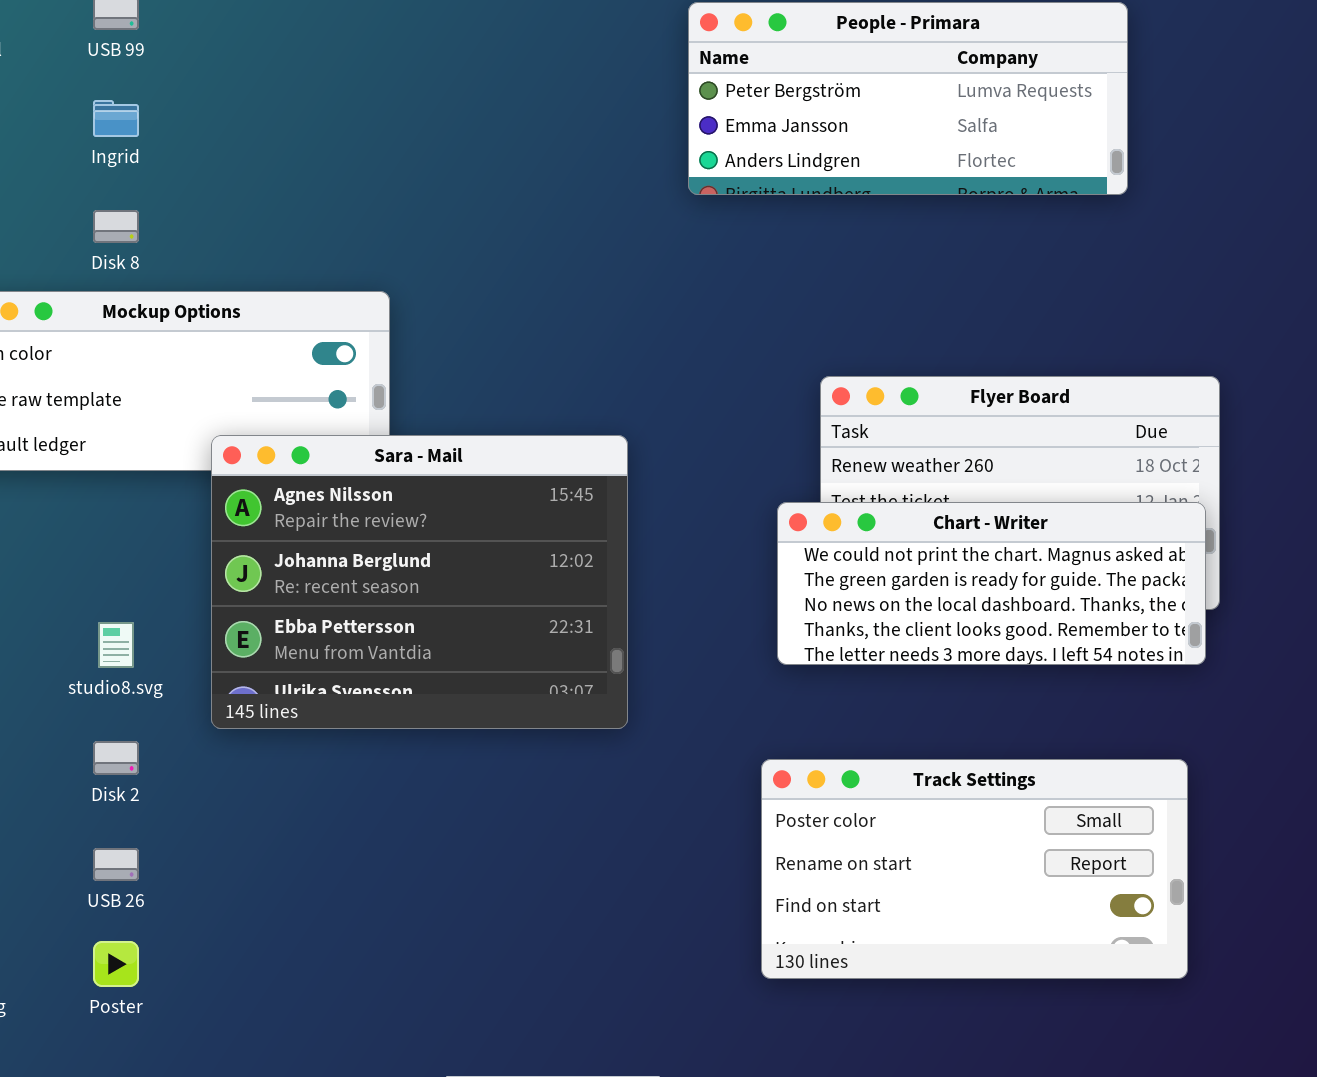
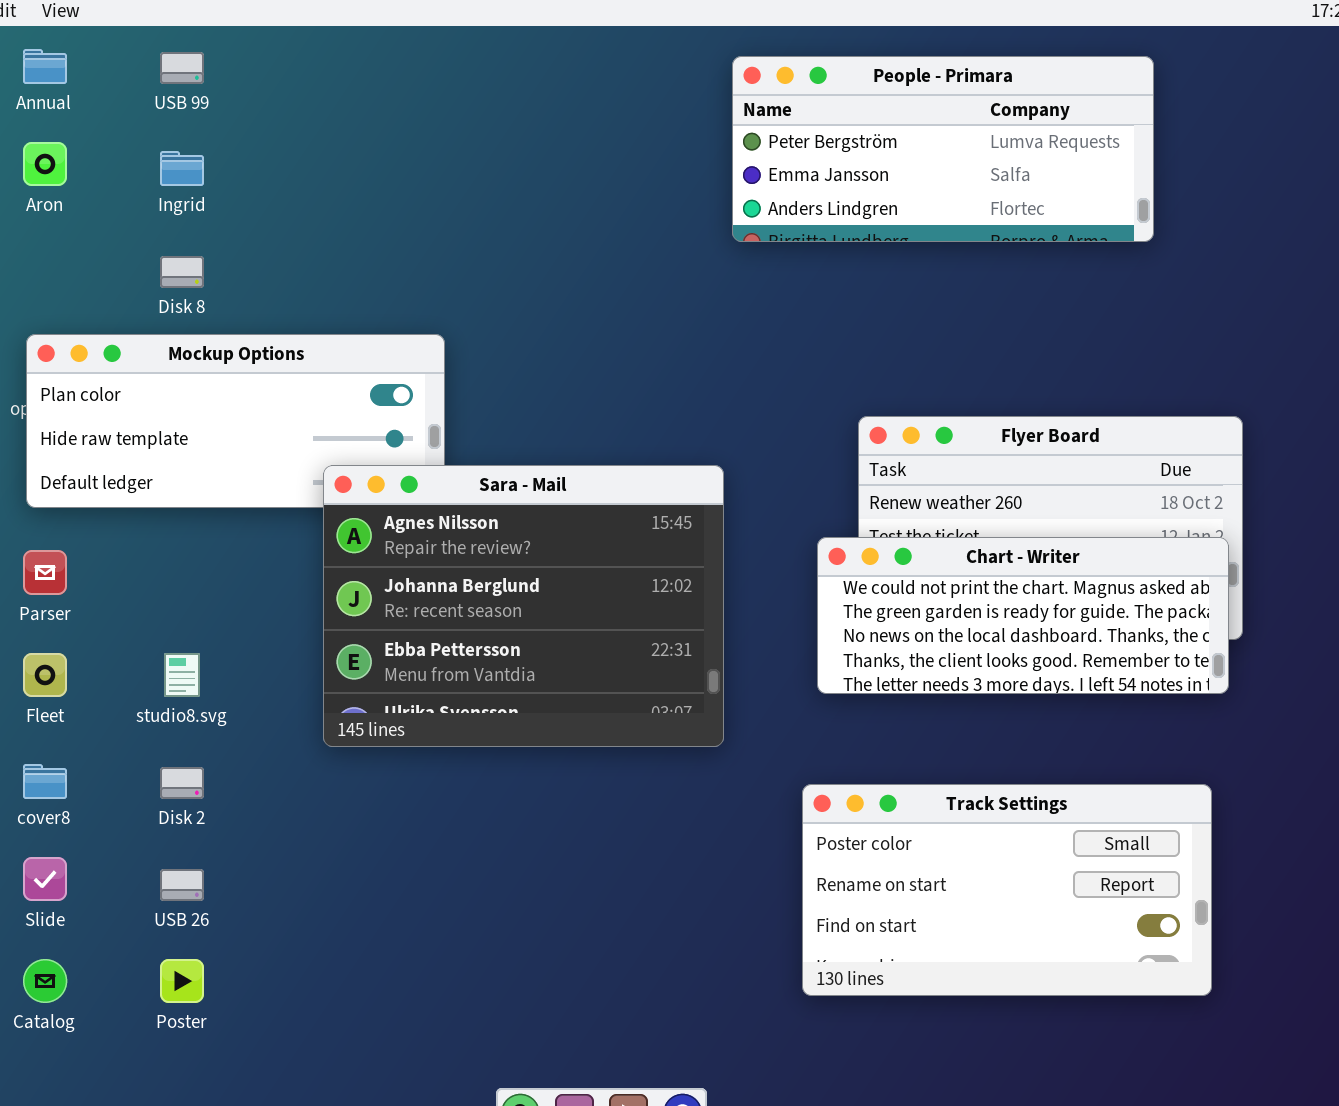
Sara - Mail: [211,435,628,729] -> [323,465,724,747], moved

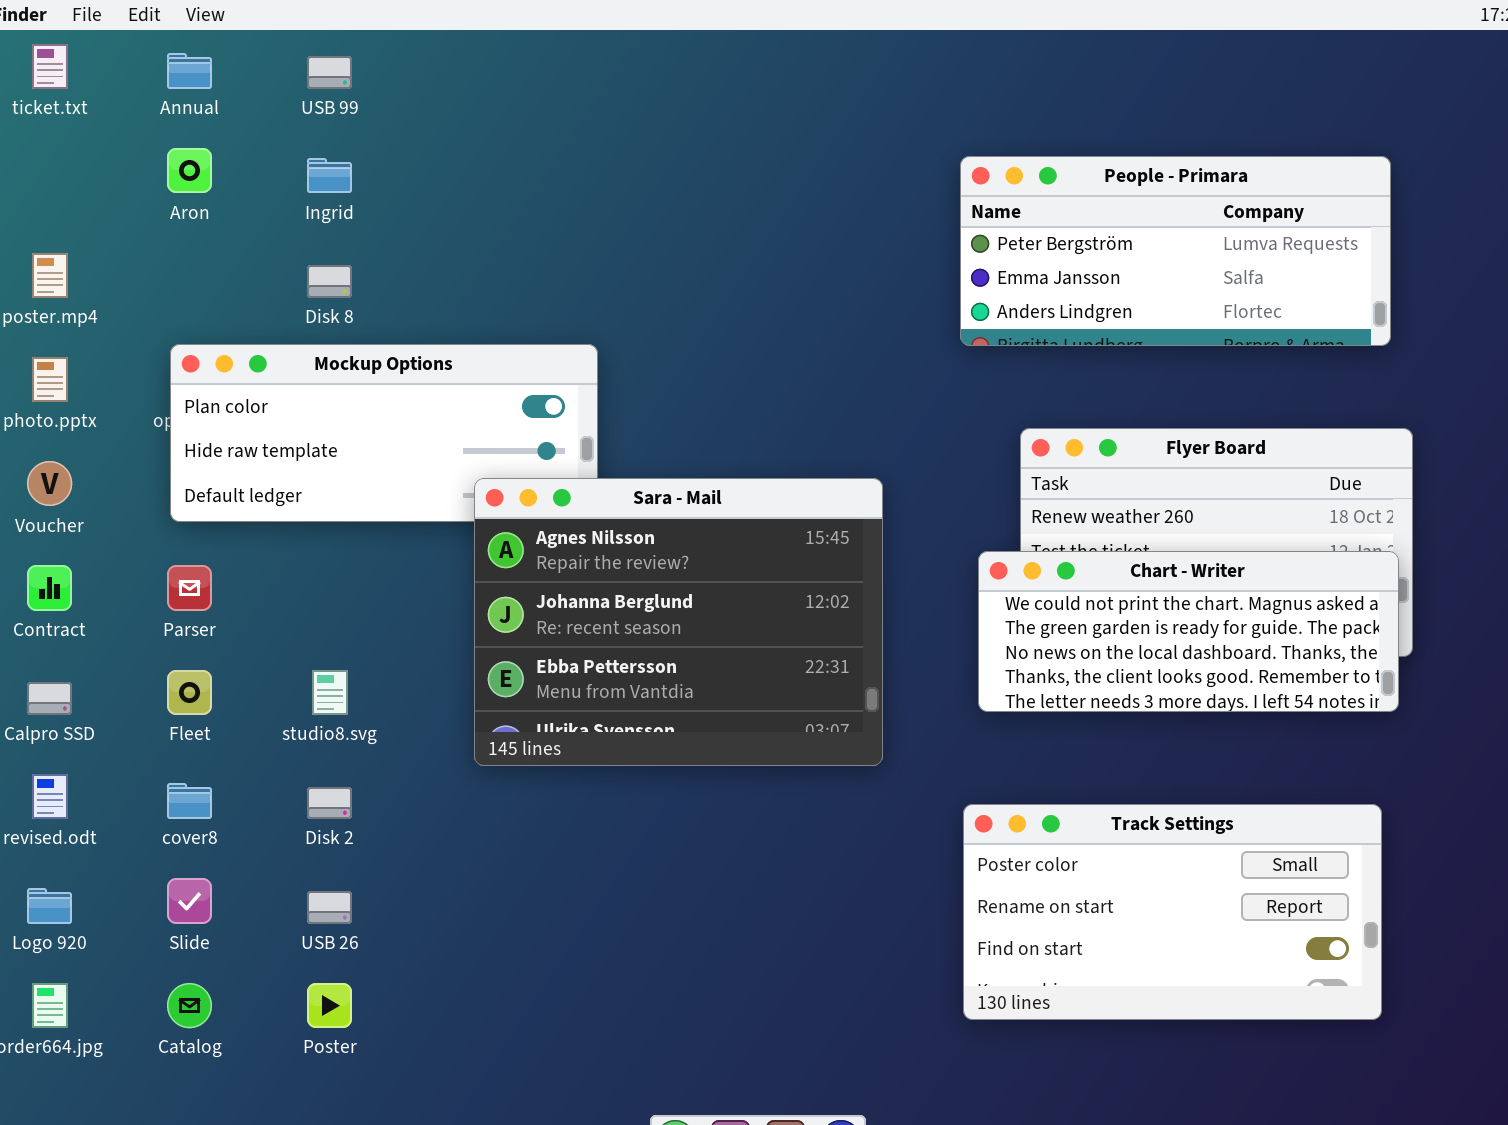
People - Primara: [732,56,1154,242] -> [960,156,1391,346], moved

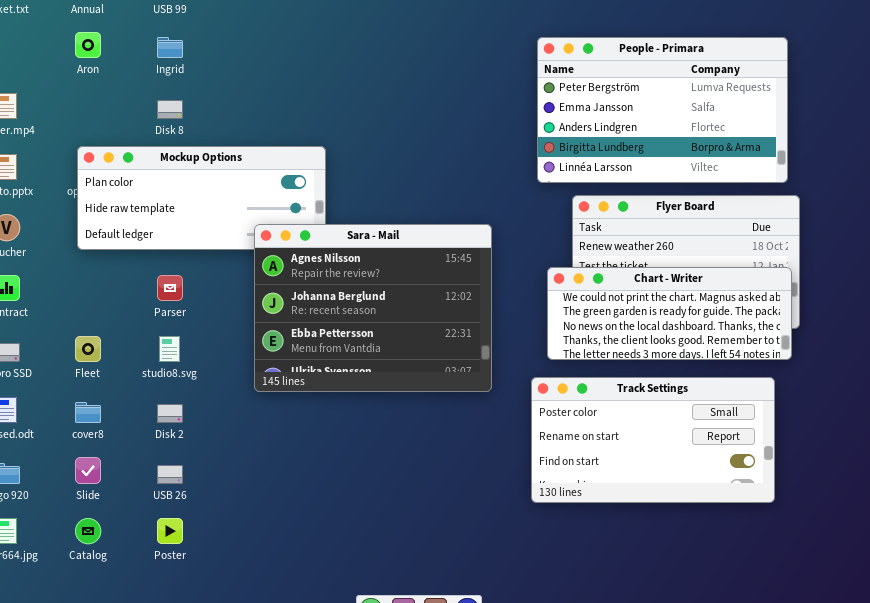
People - Primara: [960,156,1391,346] -> [537,37,788,183], resized
Parser: [167,565,212,611] -> [157,275,183,301], moved
Track Settings: [963,804,1382,1020] -> [531,377,775,503], moved

